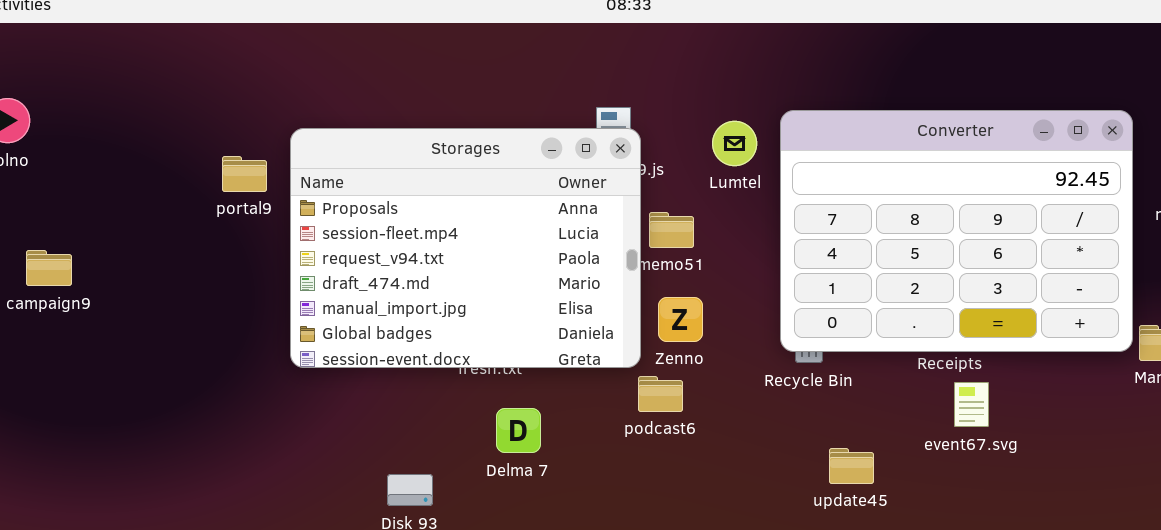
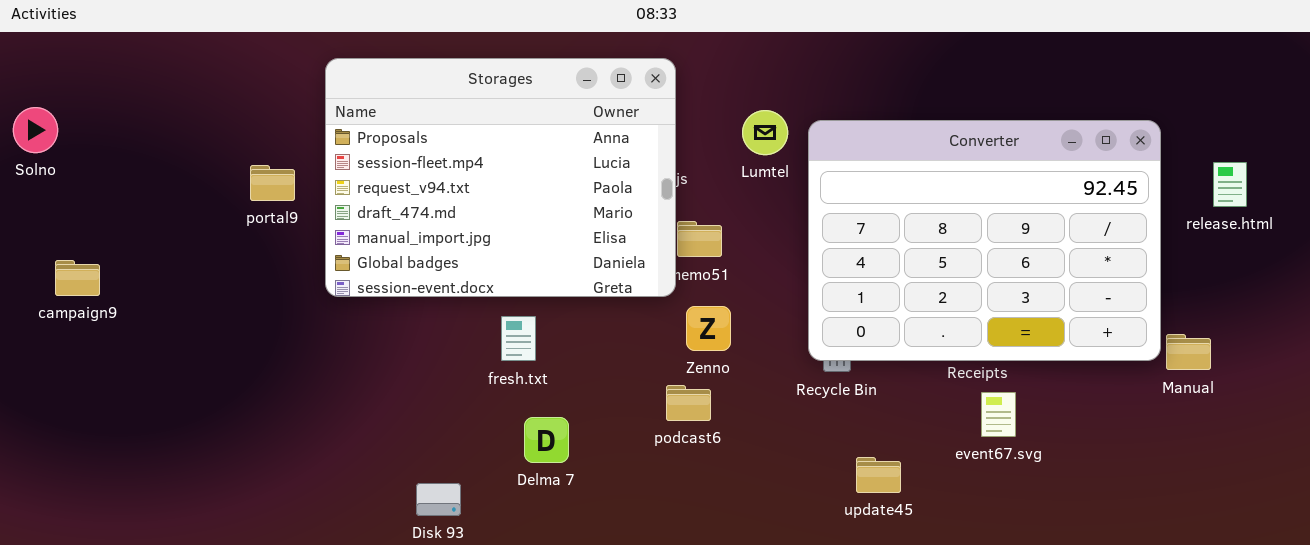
Lumtel: [712,121,757,166] -> [742,110,788,155], moved
Storages: [290,128,641,368] -> [325,58,676,297], moved

